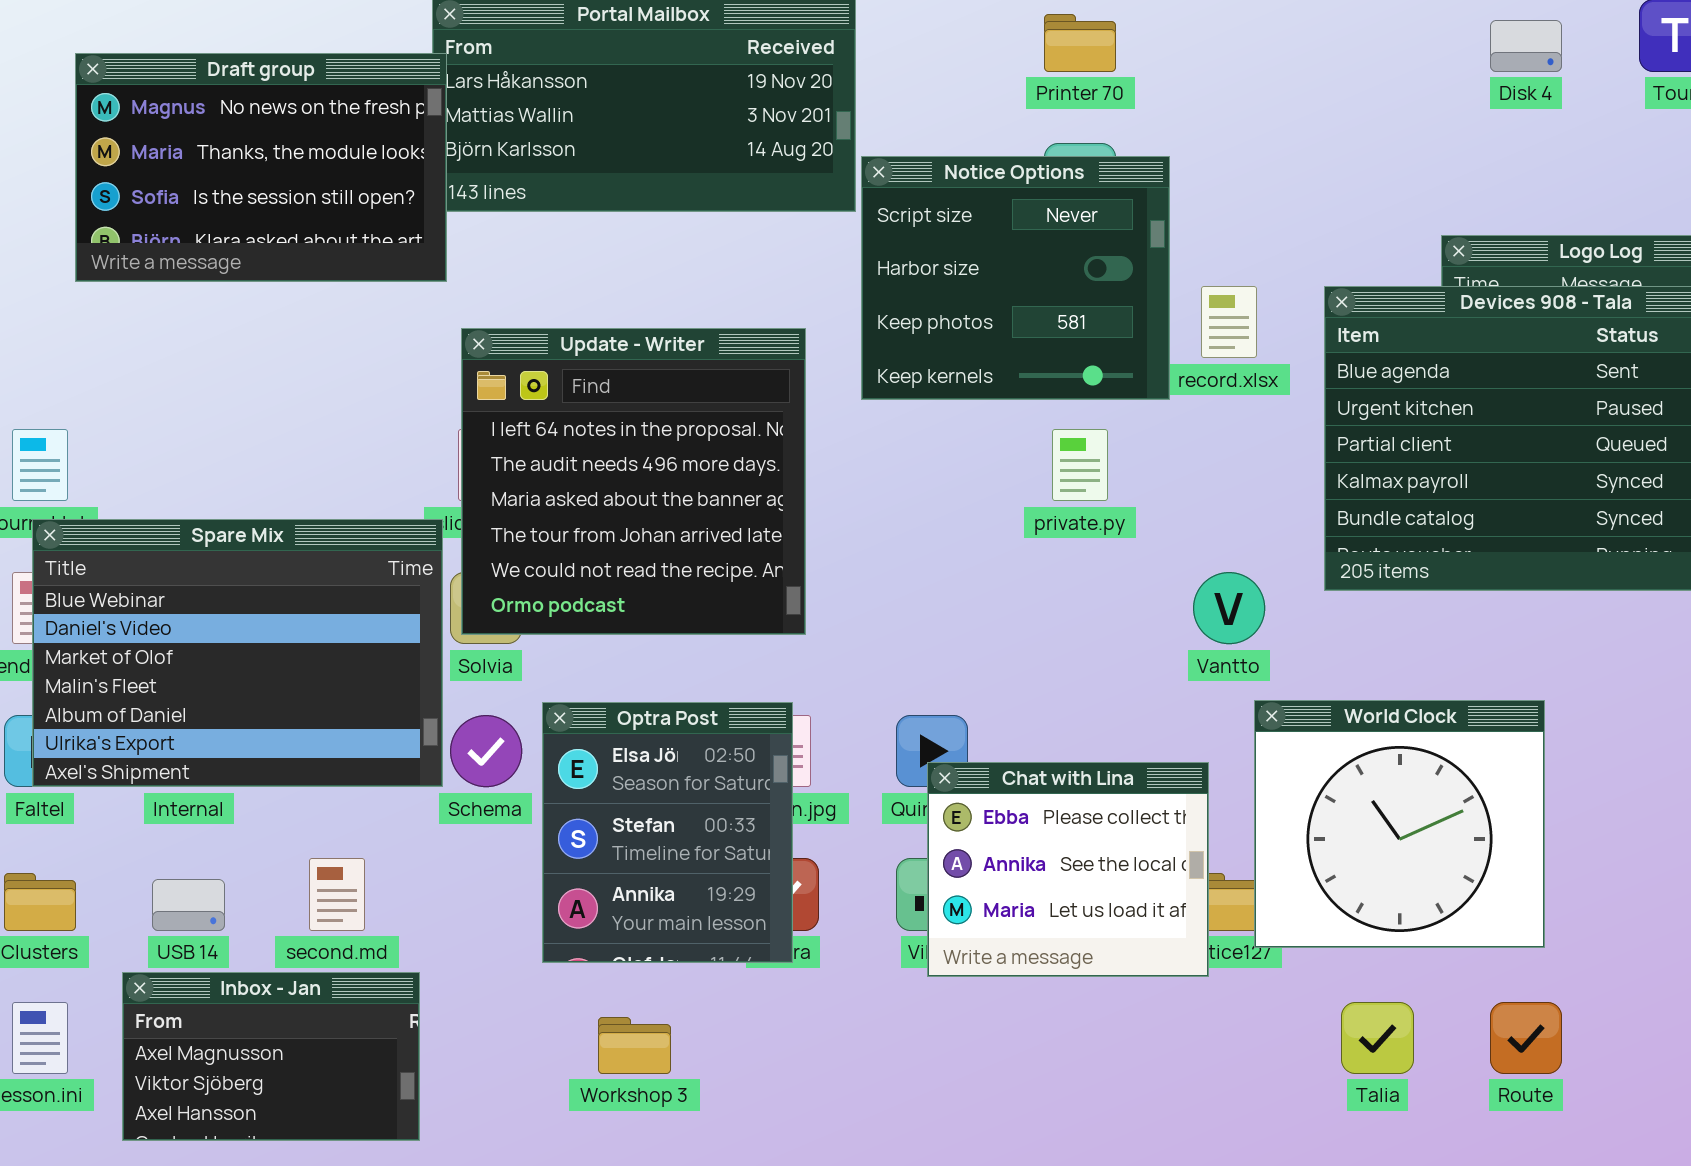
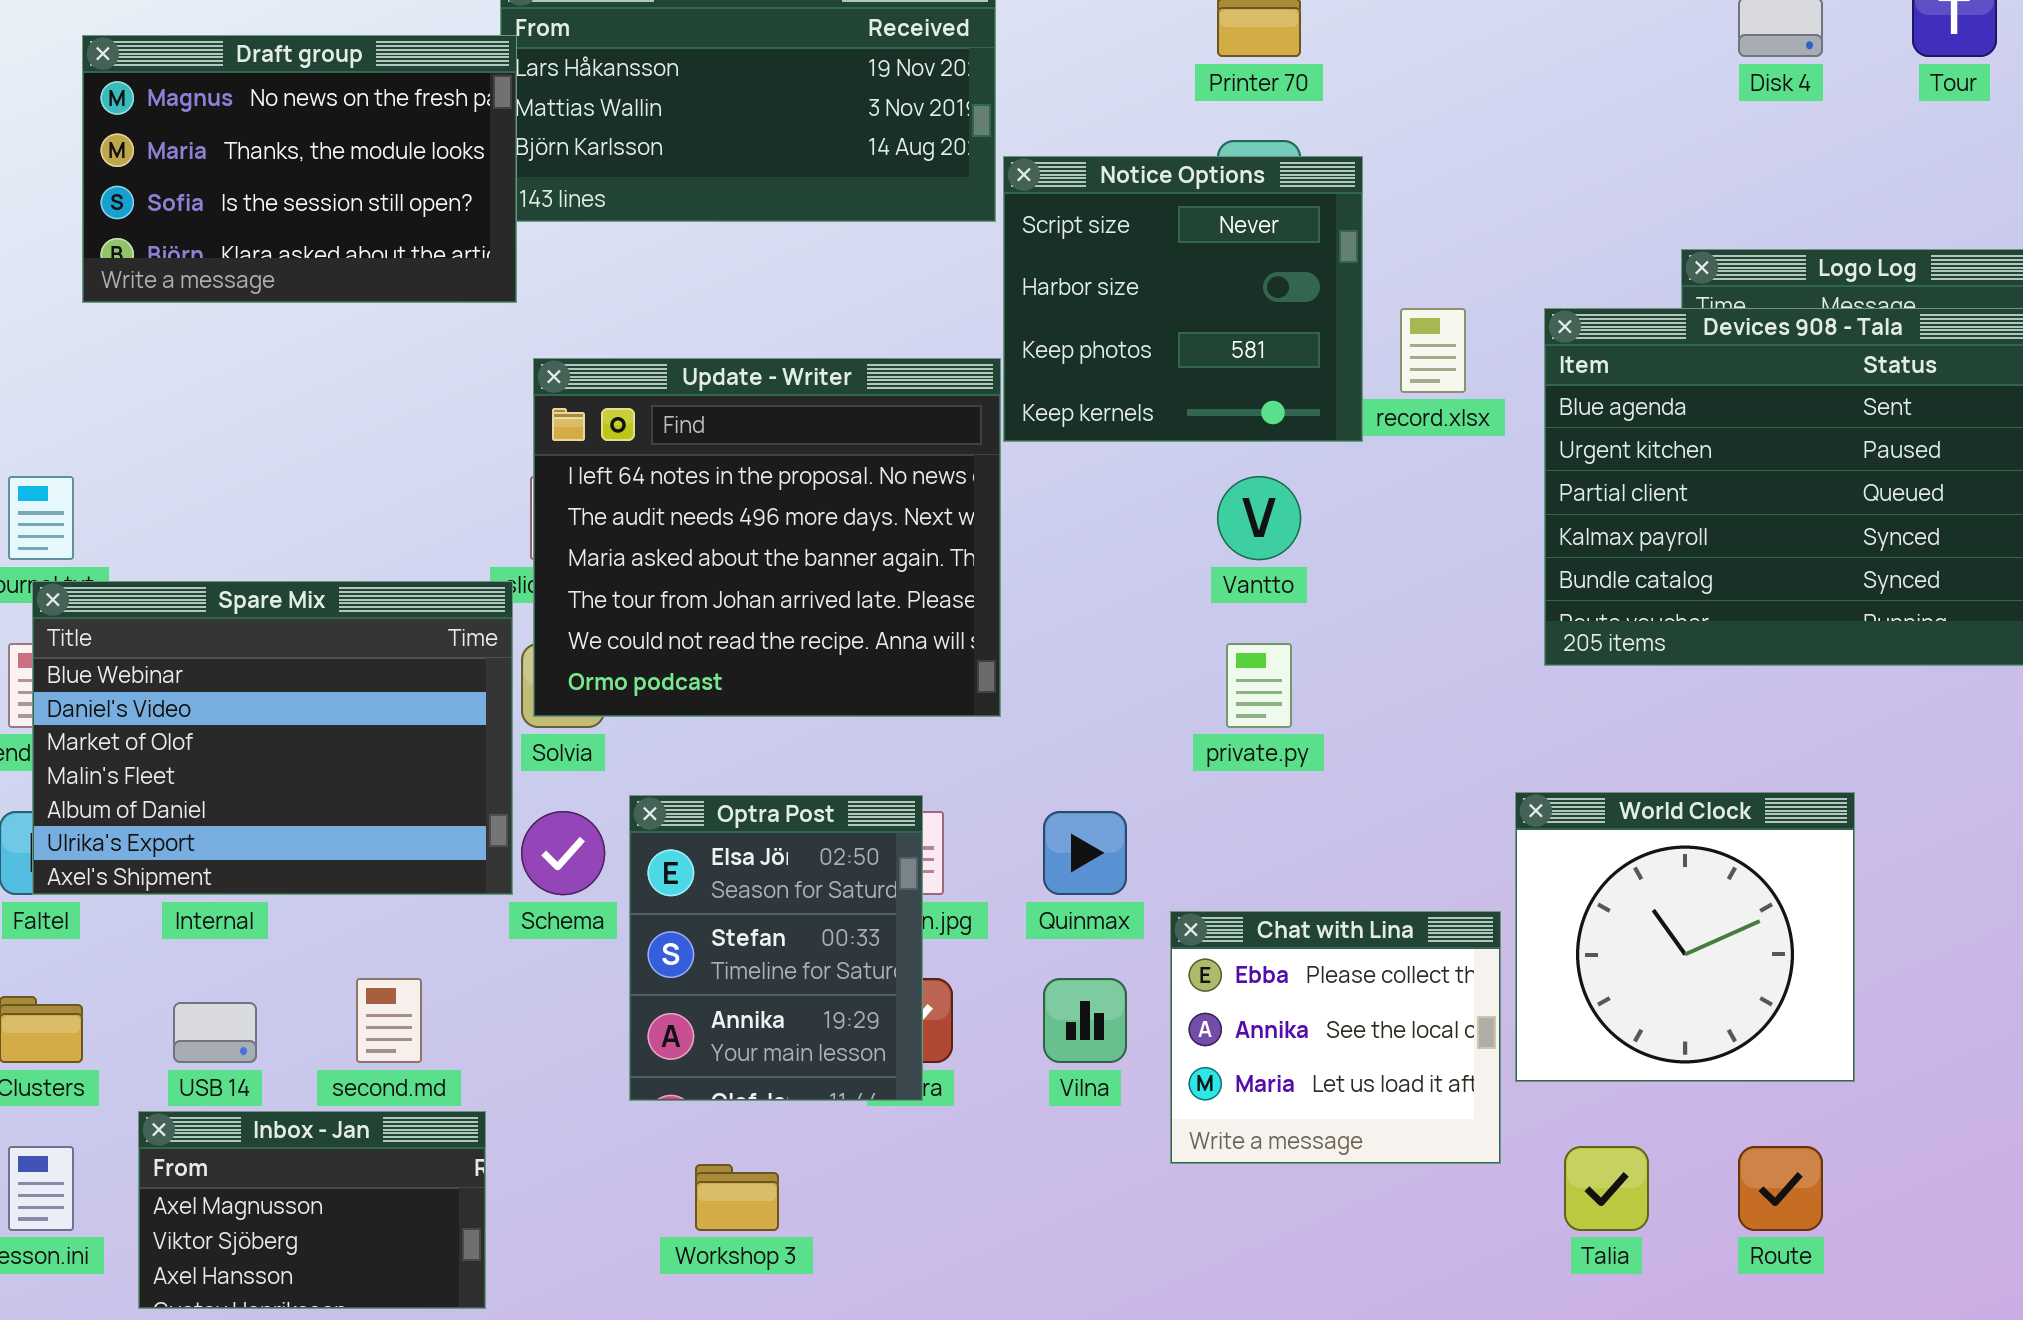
Update - Writer: [461,328,806,635] -> [533,358,1001,717], resized
private.py: [1052,429,1108,501] -> [1226,643,1292,728], moved
Vantto: [1193,572,1265,644] -> [1217,476,1301,560], moved
World Clock: [1254,700,1545,948] -> [1515,792,1855,1082], moved
Chat with Lina: [927,762,1209,977] -> [1170,911,1501,1164], moved

